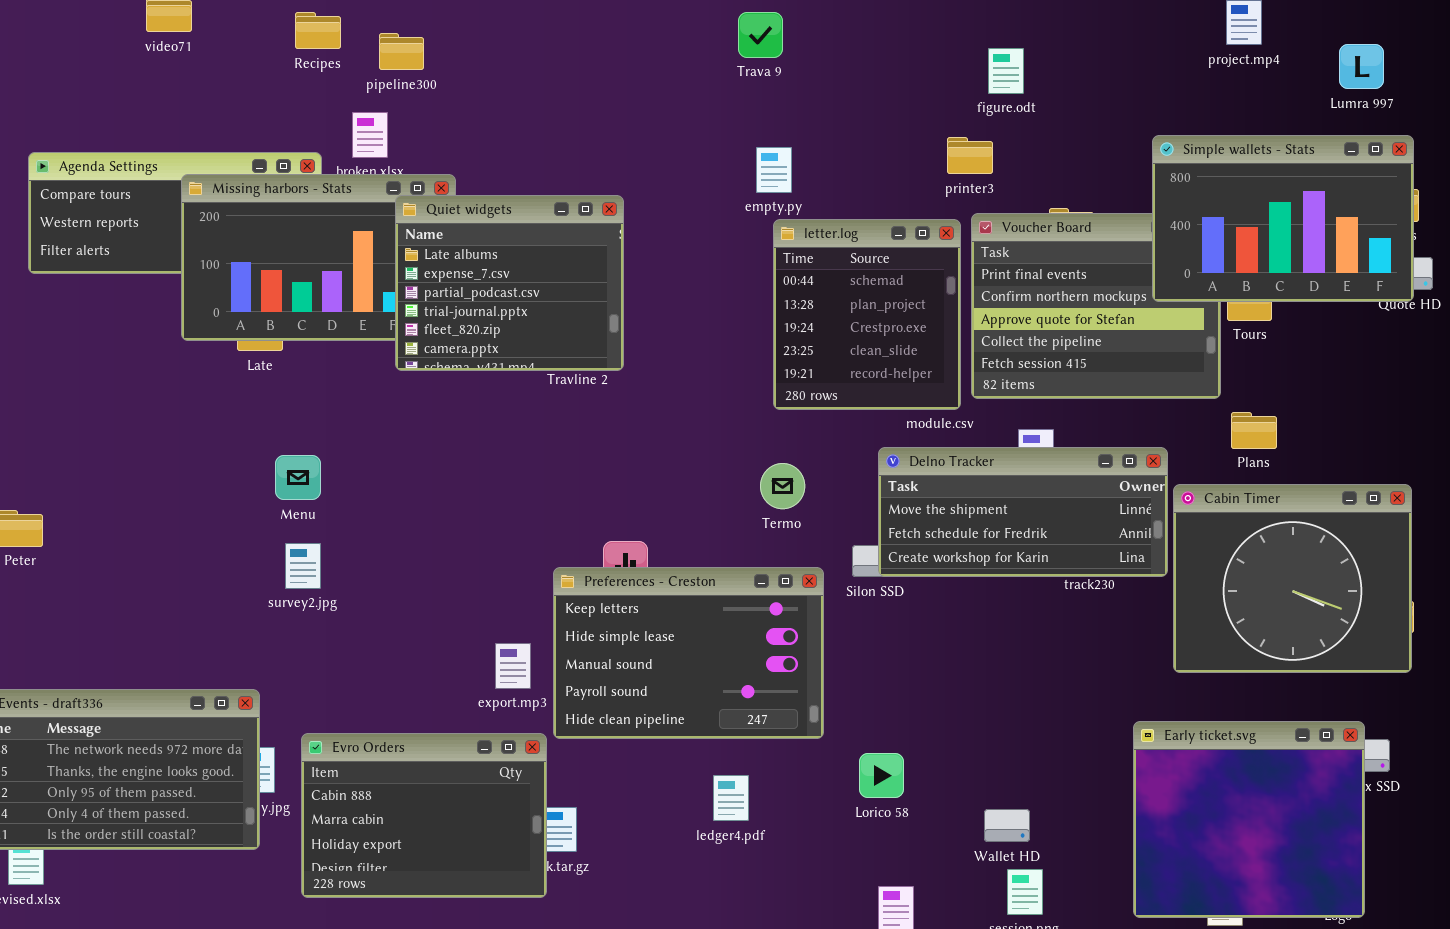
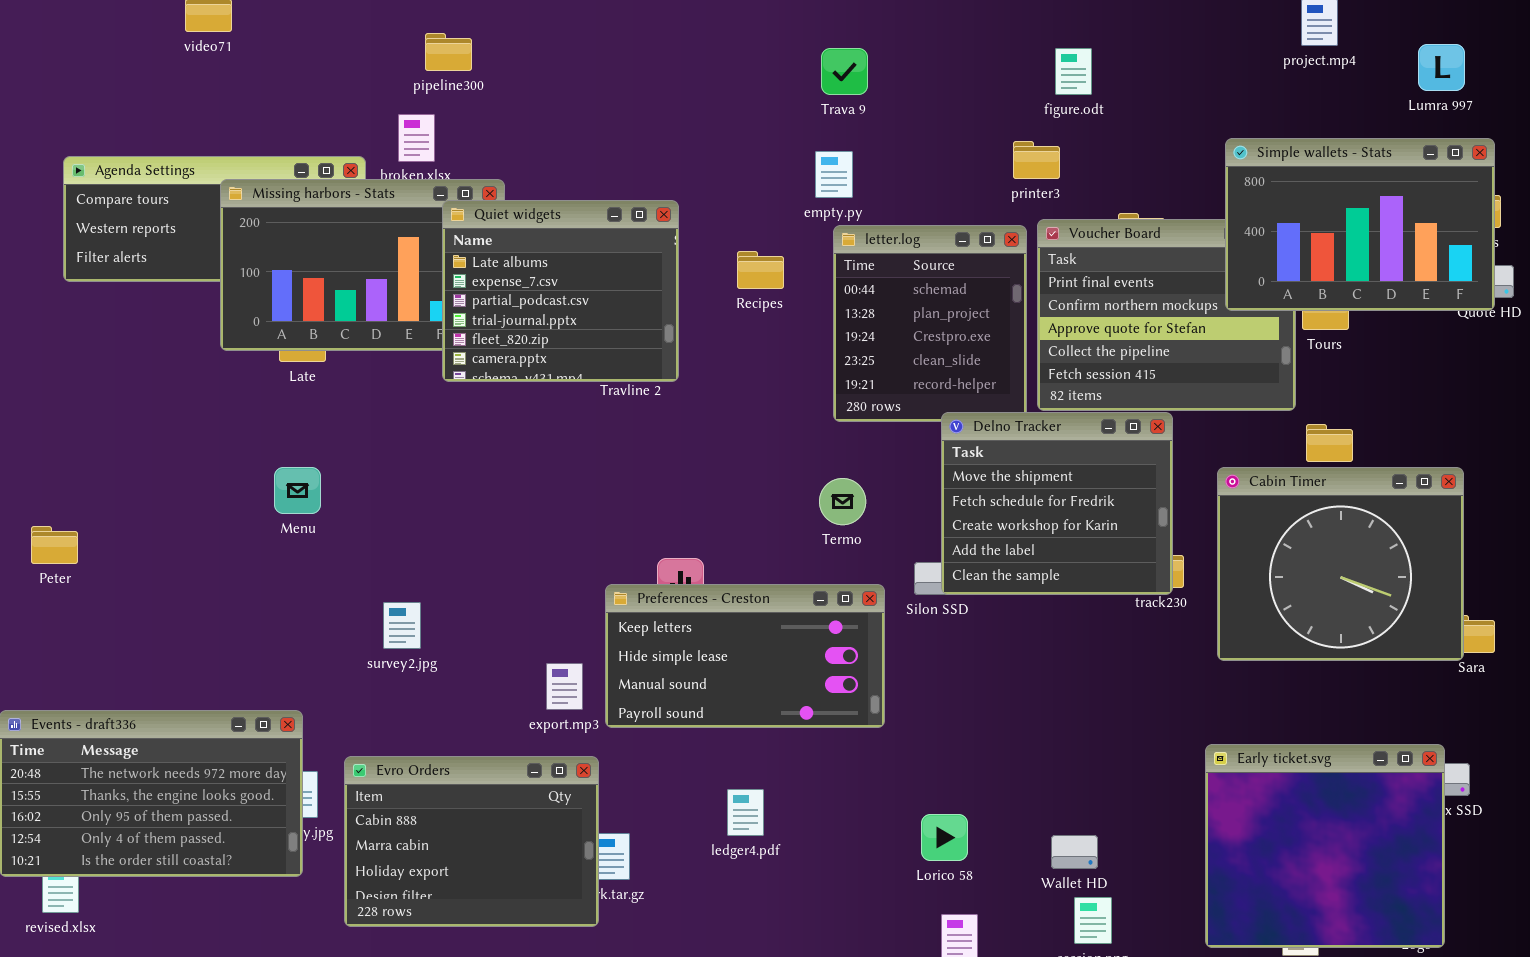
Recipes: [295,12,341,49] -> [737,251,784,289], moved
Trava 9: [738,12,783,58] -> [821,48,868,95], moved
Delno Tracker: [878,447,1168,577] -> [941,412,1173,595], resized
Menu: [275,455,321,500] -> [274,467,321,514], moved
Cabin Timer: [1173,484,1412,673] -> [1217,467,1464,661], moved
survey2.jpg: [285,543,321,589] -> [383,602,421,649], moved
Preferences - Creston: [553,567,824,739] -> [605,584,885,728], resized
Lorico 58: [859,753,904,798] -> [921,814,968,861], moved
ledger4.pdf: [713,775,749,821] -> [727,789,764,836], moved

